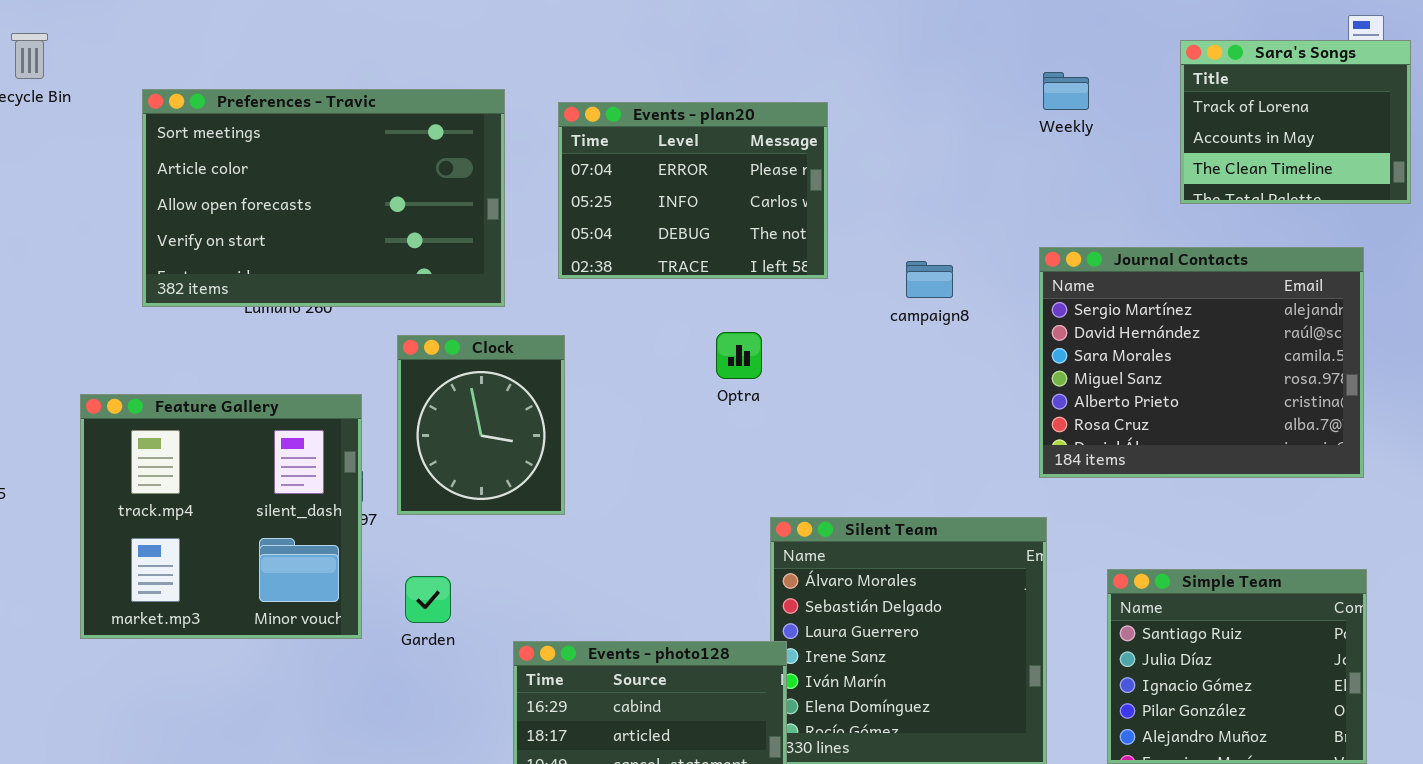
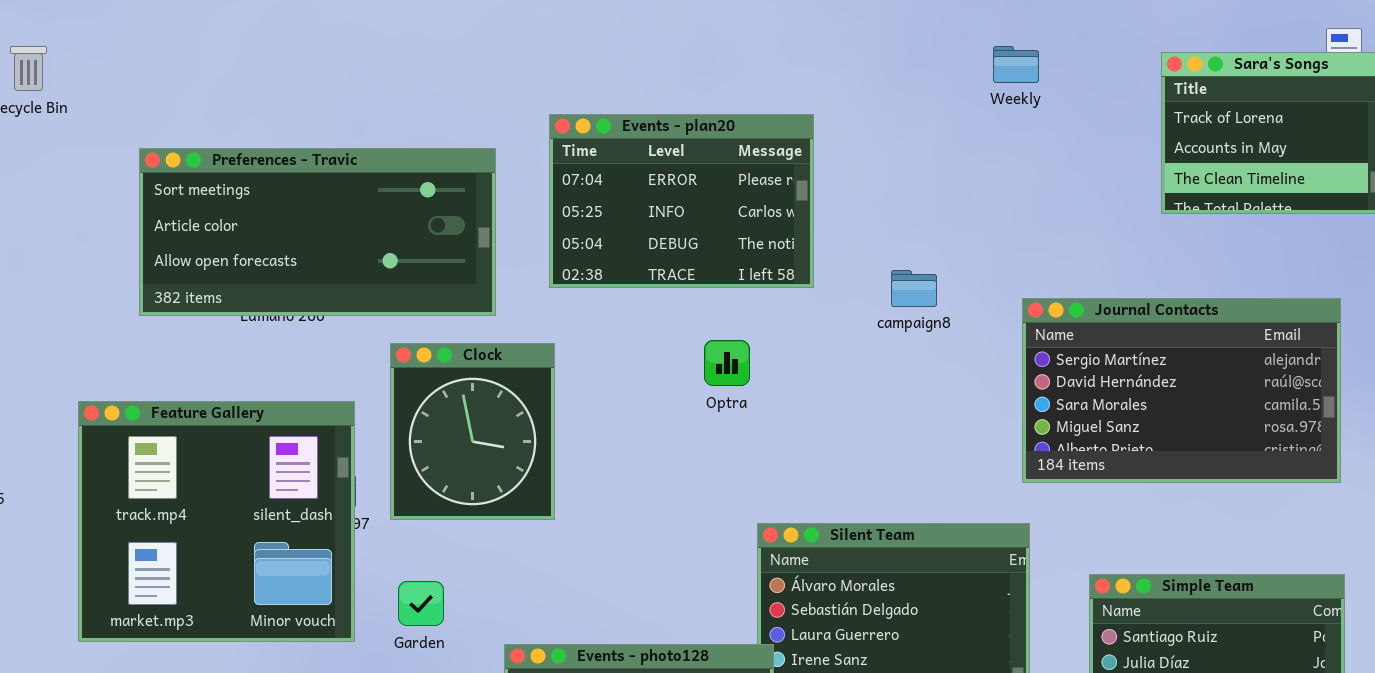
Weekly: [1043,72,1089,110] -> [993,46,1039,83], moved
Preferences - Travic: [142,89,505,307] -> [139,148,496,316], resized
Journal Contacts: [1039,247,1364,478] -> [1022,298,1341,483], resized

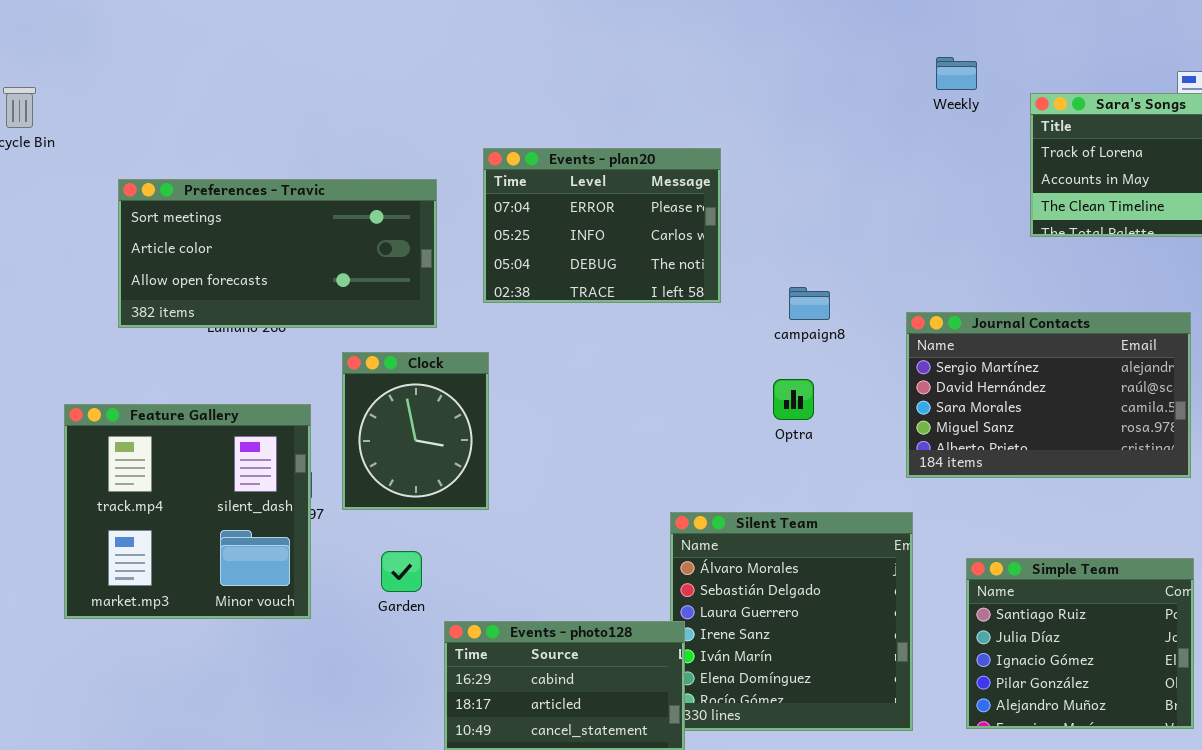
Weekly: [993,46,1039,83] -> [936,57,977,90], moved
Optra: [704,340,750,386] -> [773,379,814,420], moved
Garden: [398,581,444,626] -> [381,551,422,592], moved

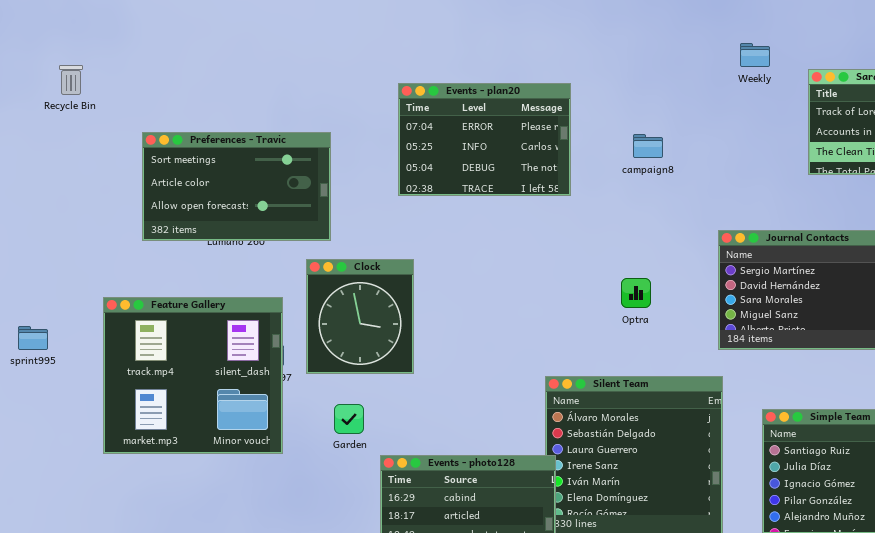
Events - plan20: [483,148,721,303] -> [398,83,571,196], moved
Preferences - Travic: [118,179,437,328] -> [142,132,331,241], resized
campaign8: [789,287,830,320] -> [633,134,663,158], moved

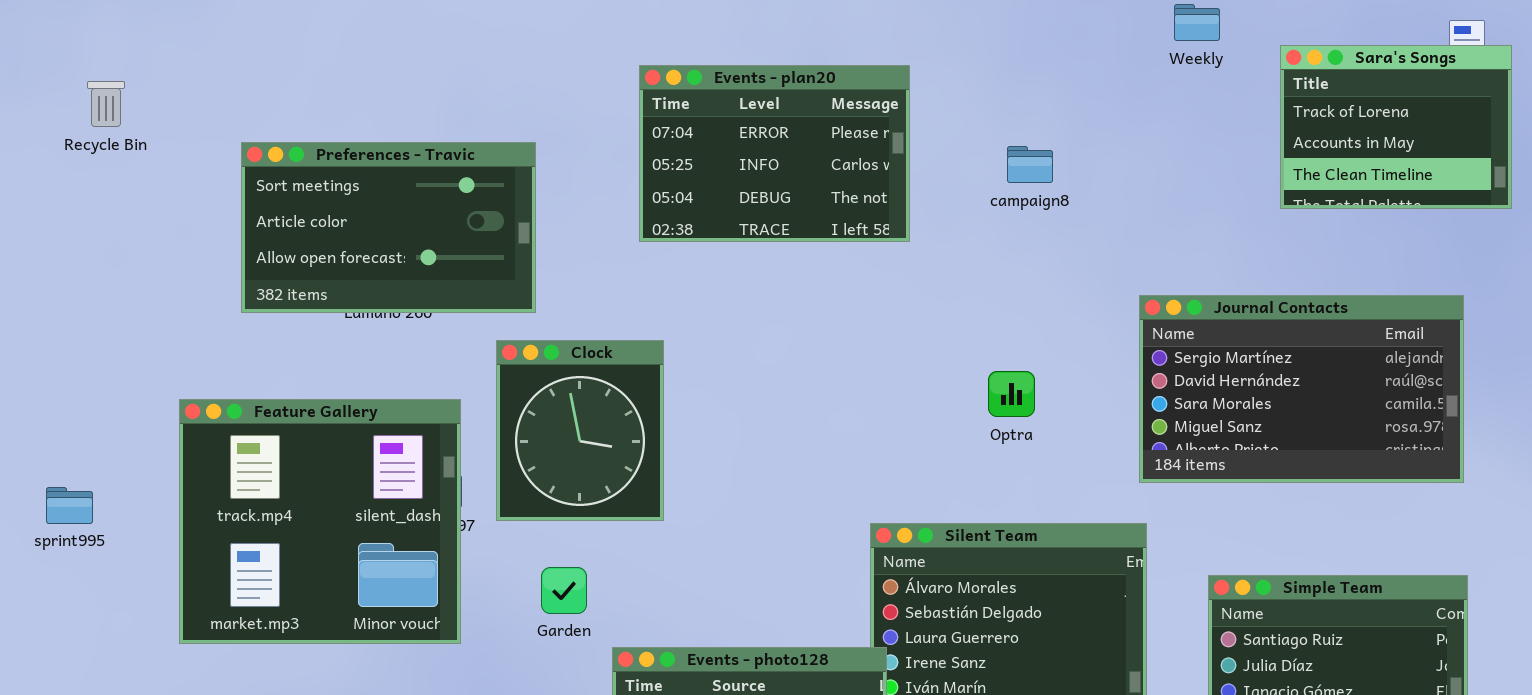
Recycle Bin: [59,65,83,95] -> [87,81,125,127], moved
sprint995: [18,326,48,350] -> [46,487,93,524], moved

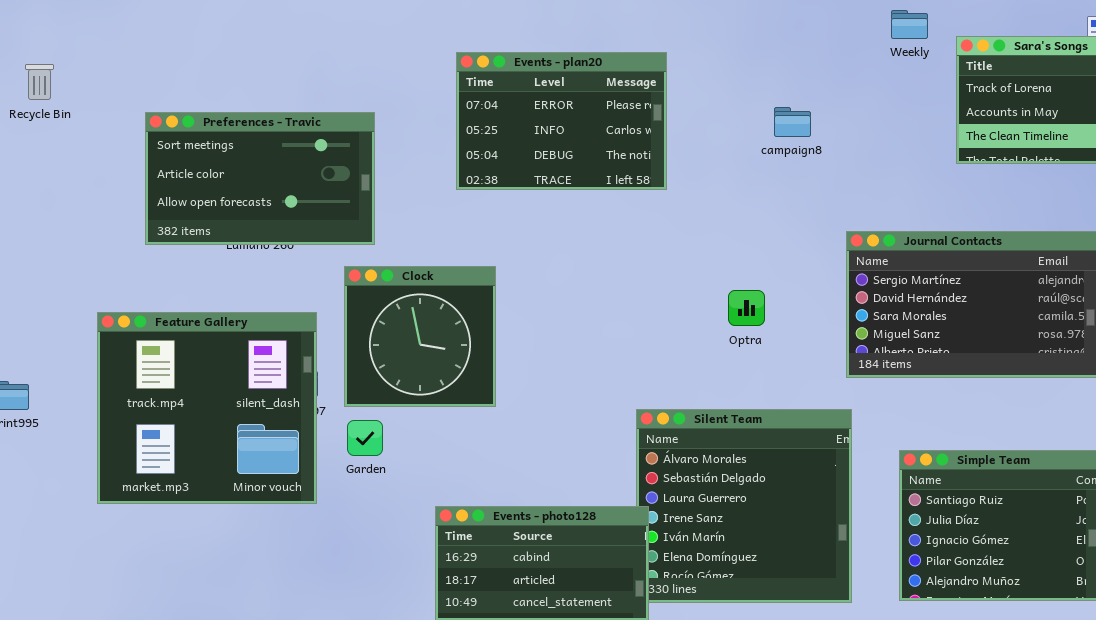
Weekly: [1174,4,1220,41] -> [891,10,928,39], moved
campaign8: [1007,146,1053,183] -> [774,107,811,137], moved
Clock: [496,340,664,521] -> [344,266,496,407], resized
Garden: [541,567,587,614] -> [347,420,383,456], moved

